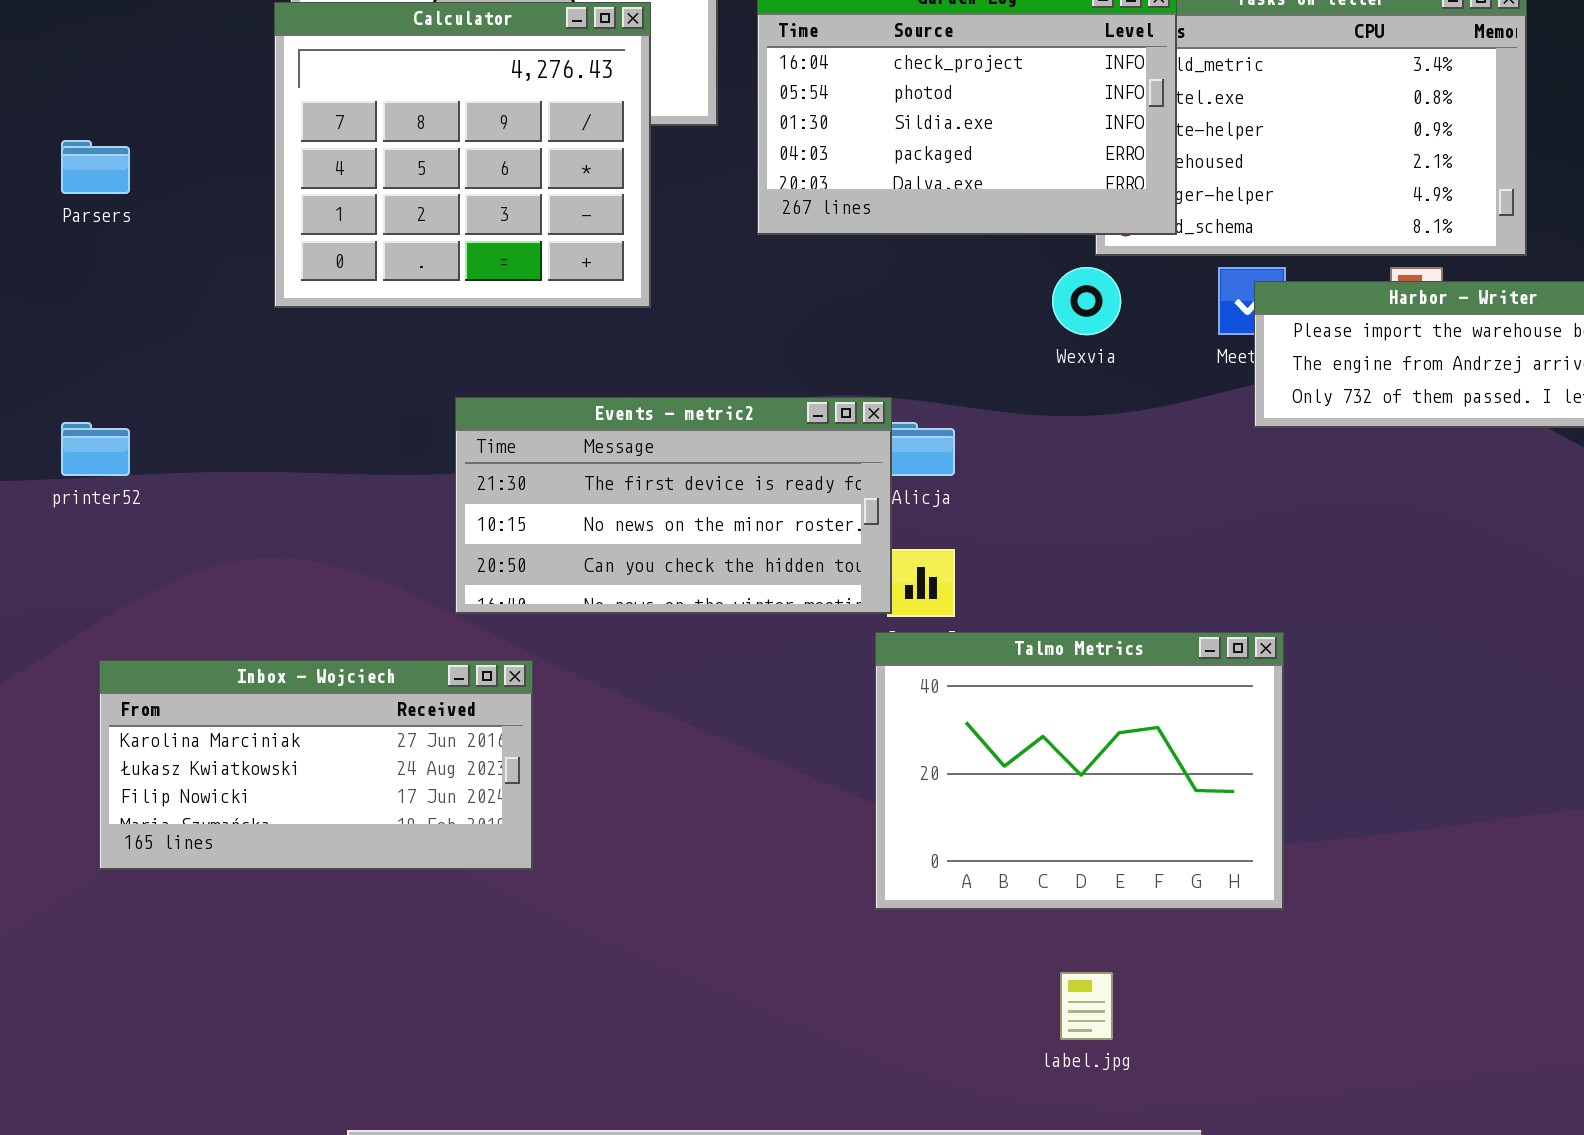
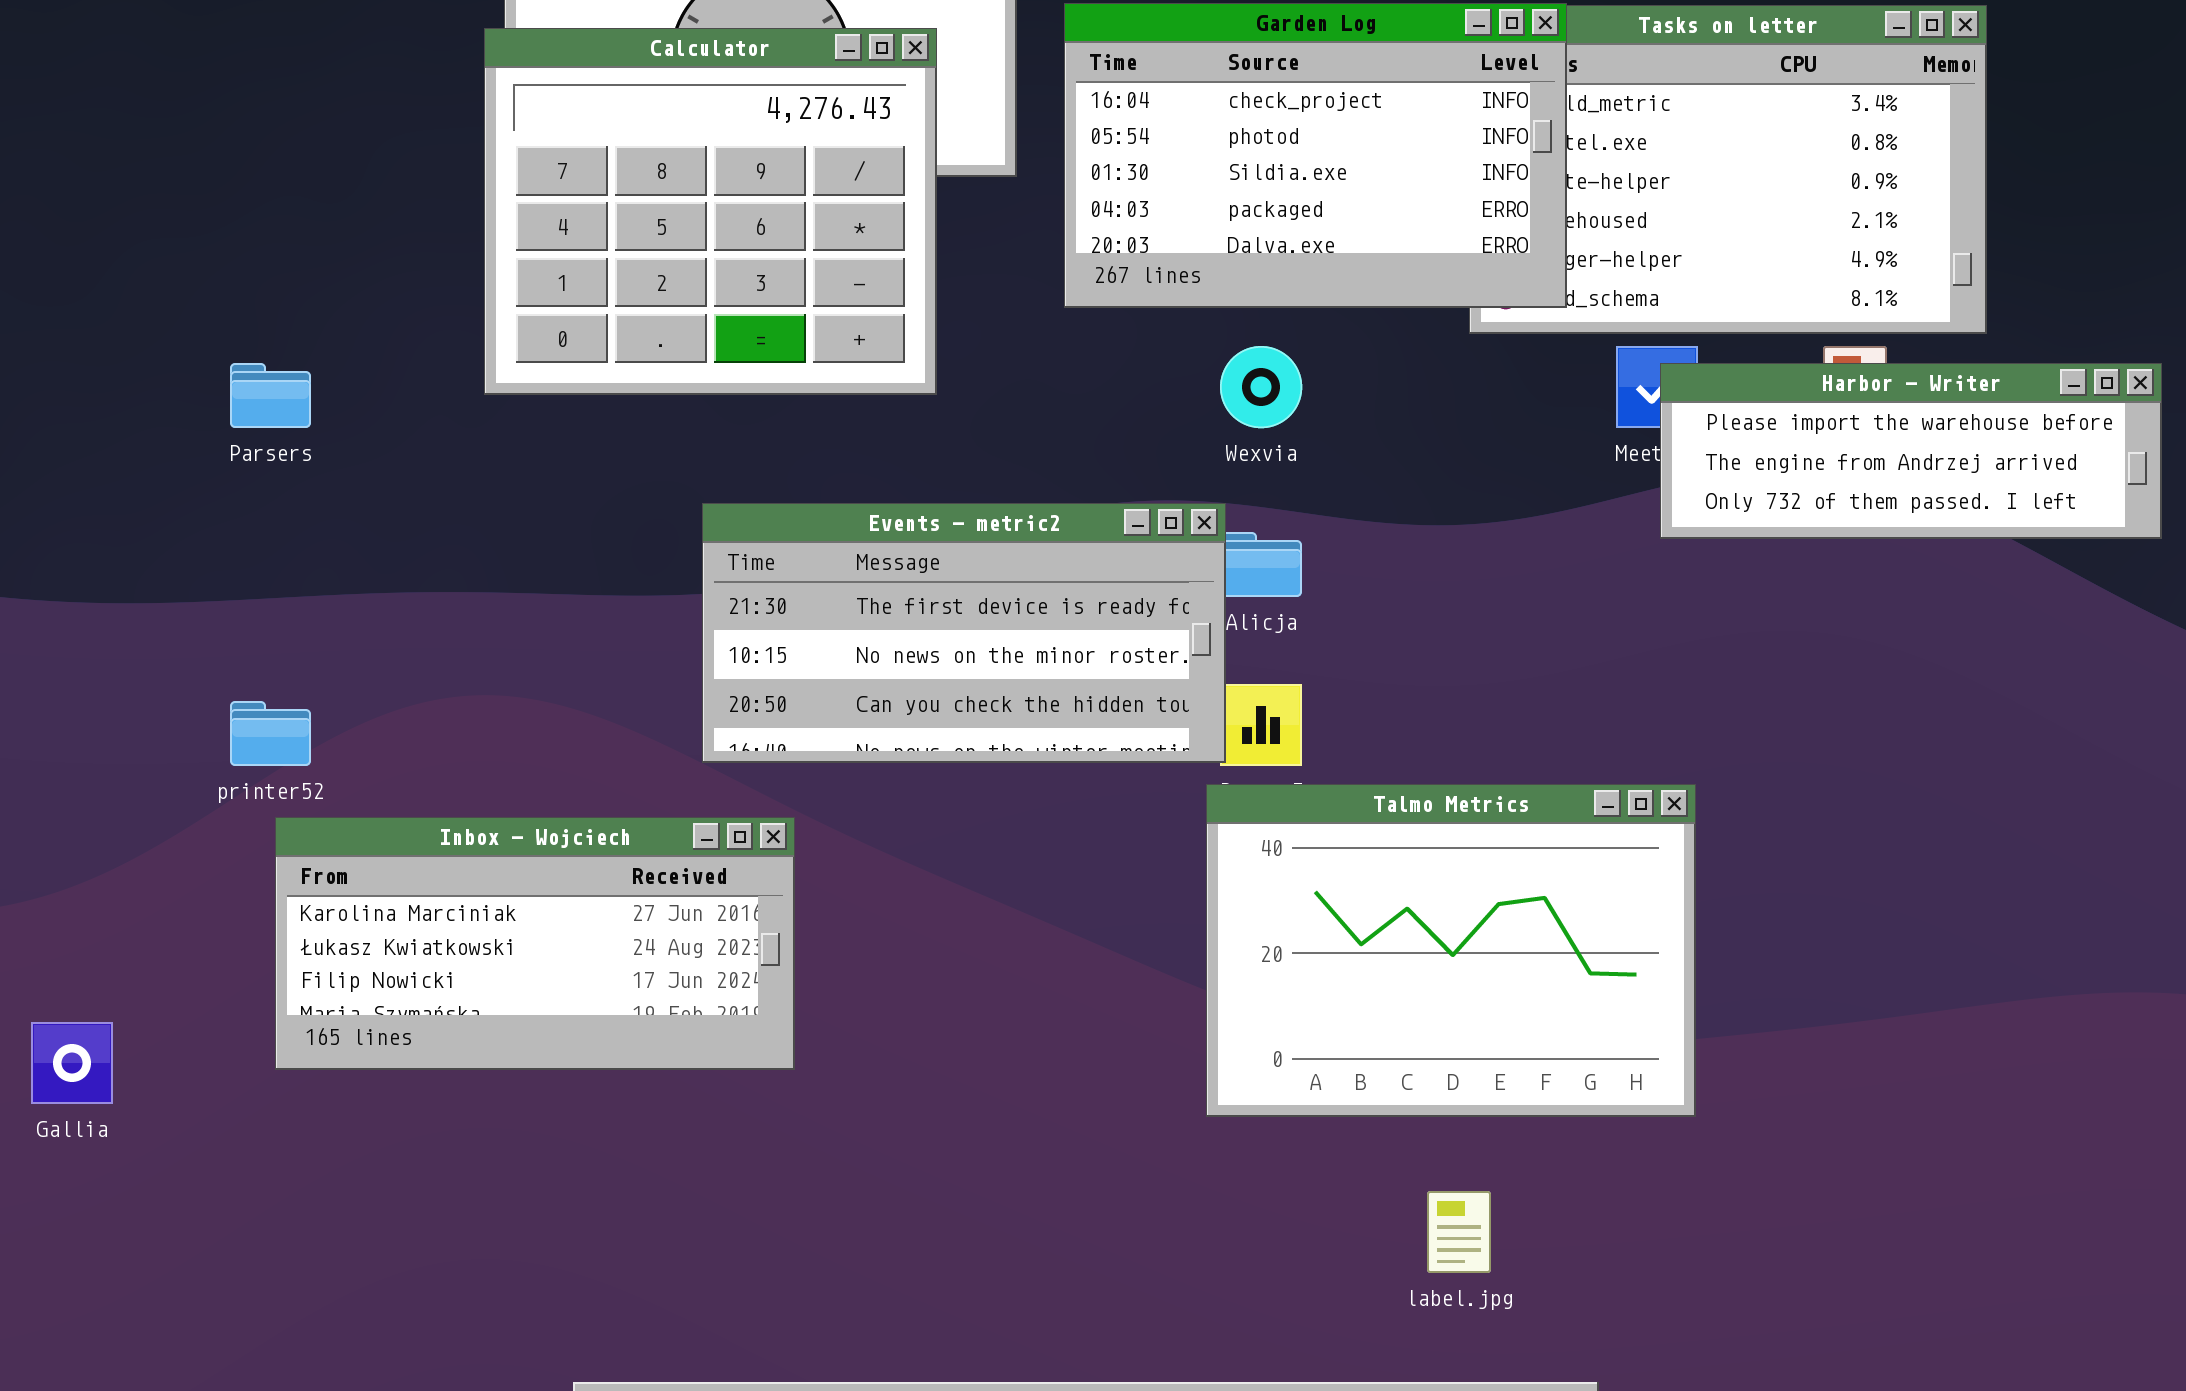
Parsers: [61,140,130,194] -> [230,363,311,428], moved
Wexvia: [1052,267,1121,335] -> [1220,346,1302,428], moved
printer52: [61,422,130,476] -> [230,701,311,766], moved

